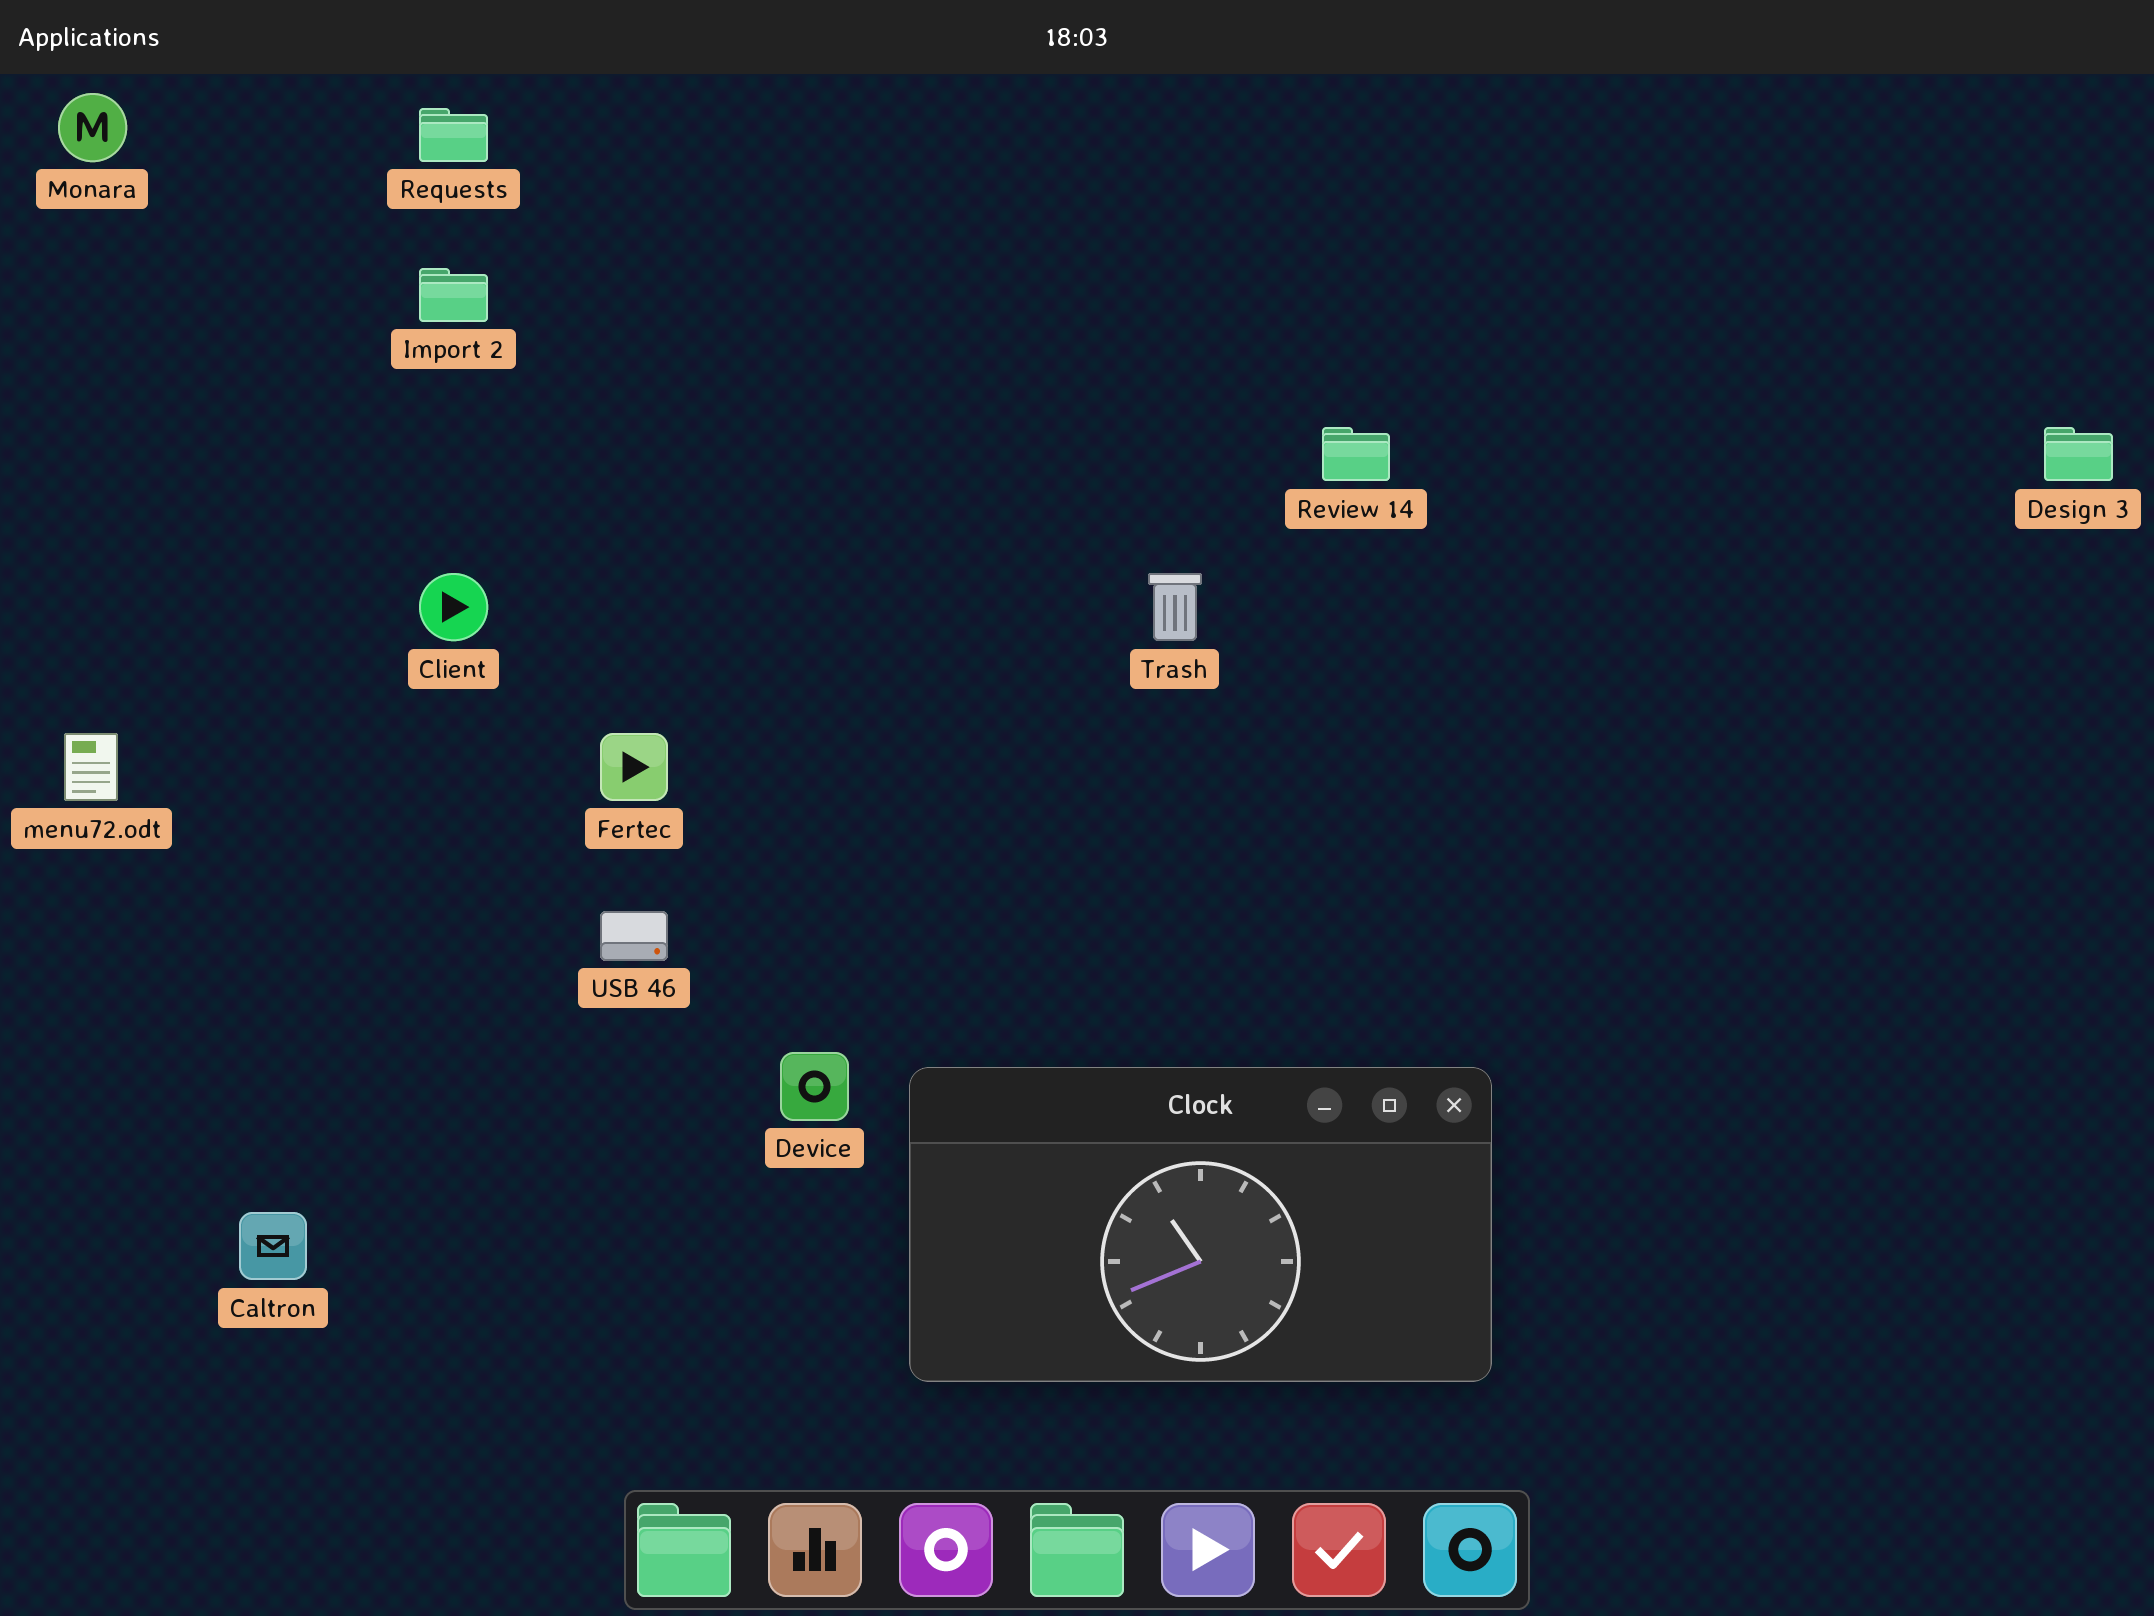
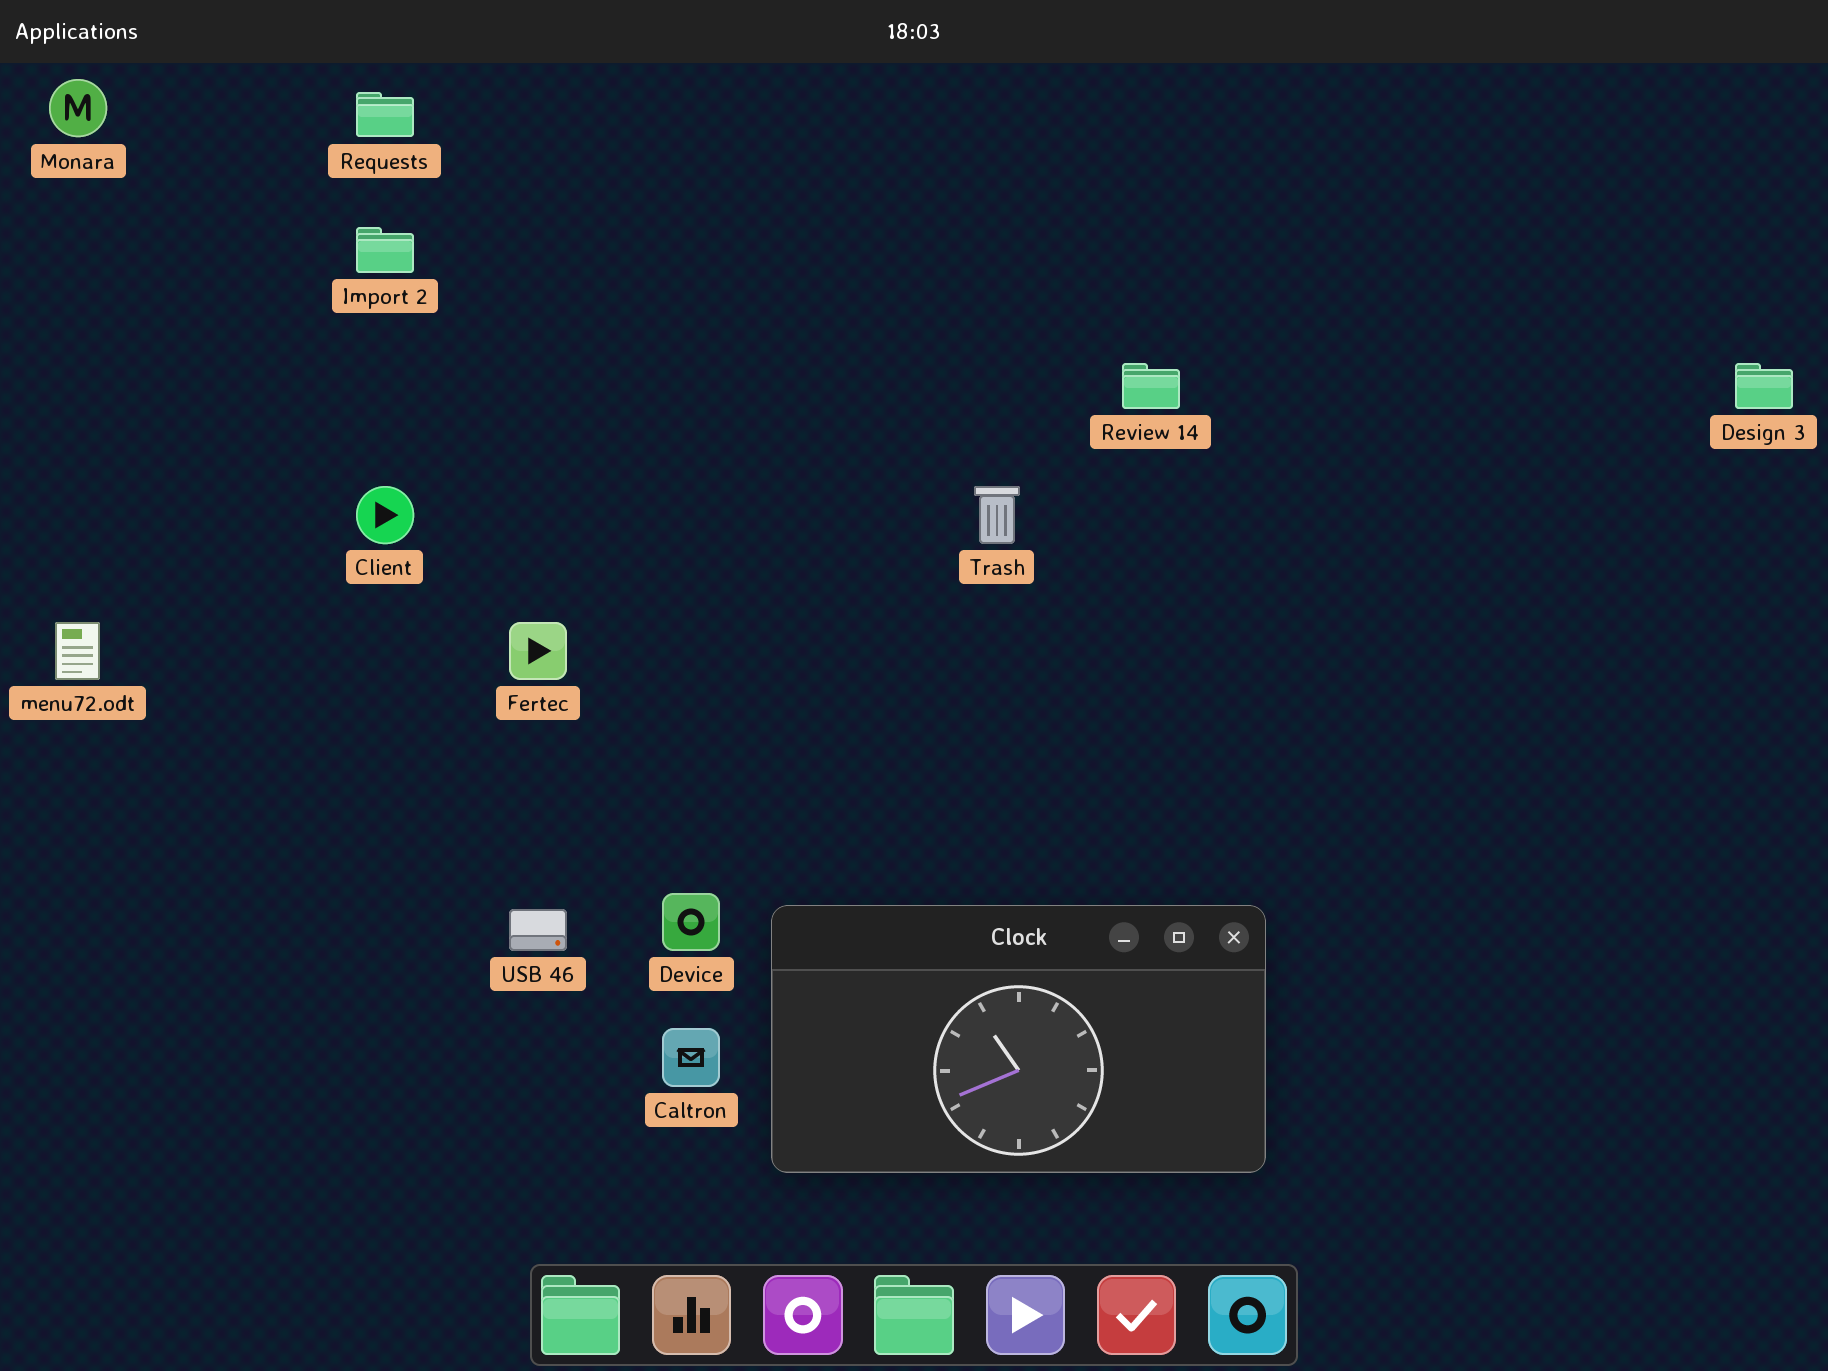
USB 46: [600,911,668,961] -> [509,909,567,951], moved
Caltron: [239,1212,307,1280] -> [662,1028,720,1087], moved

